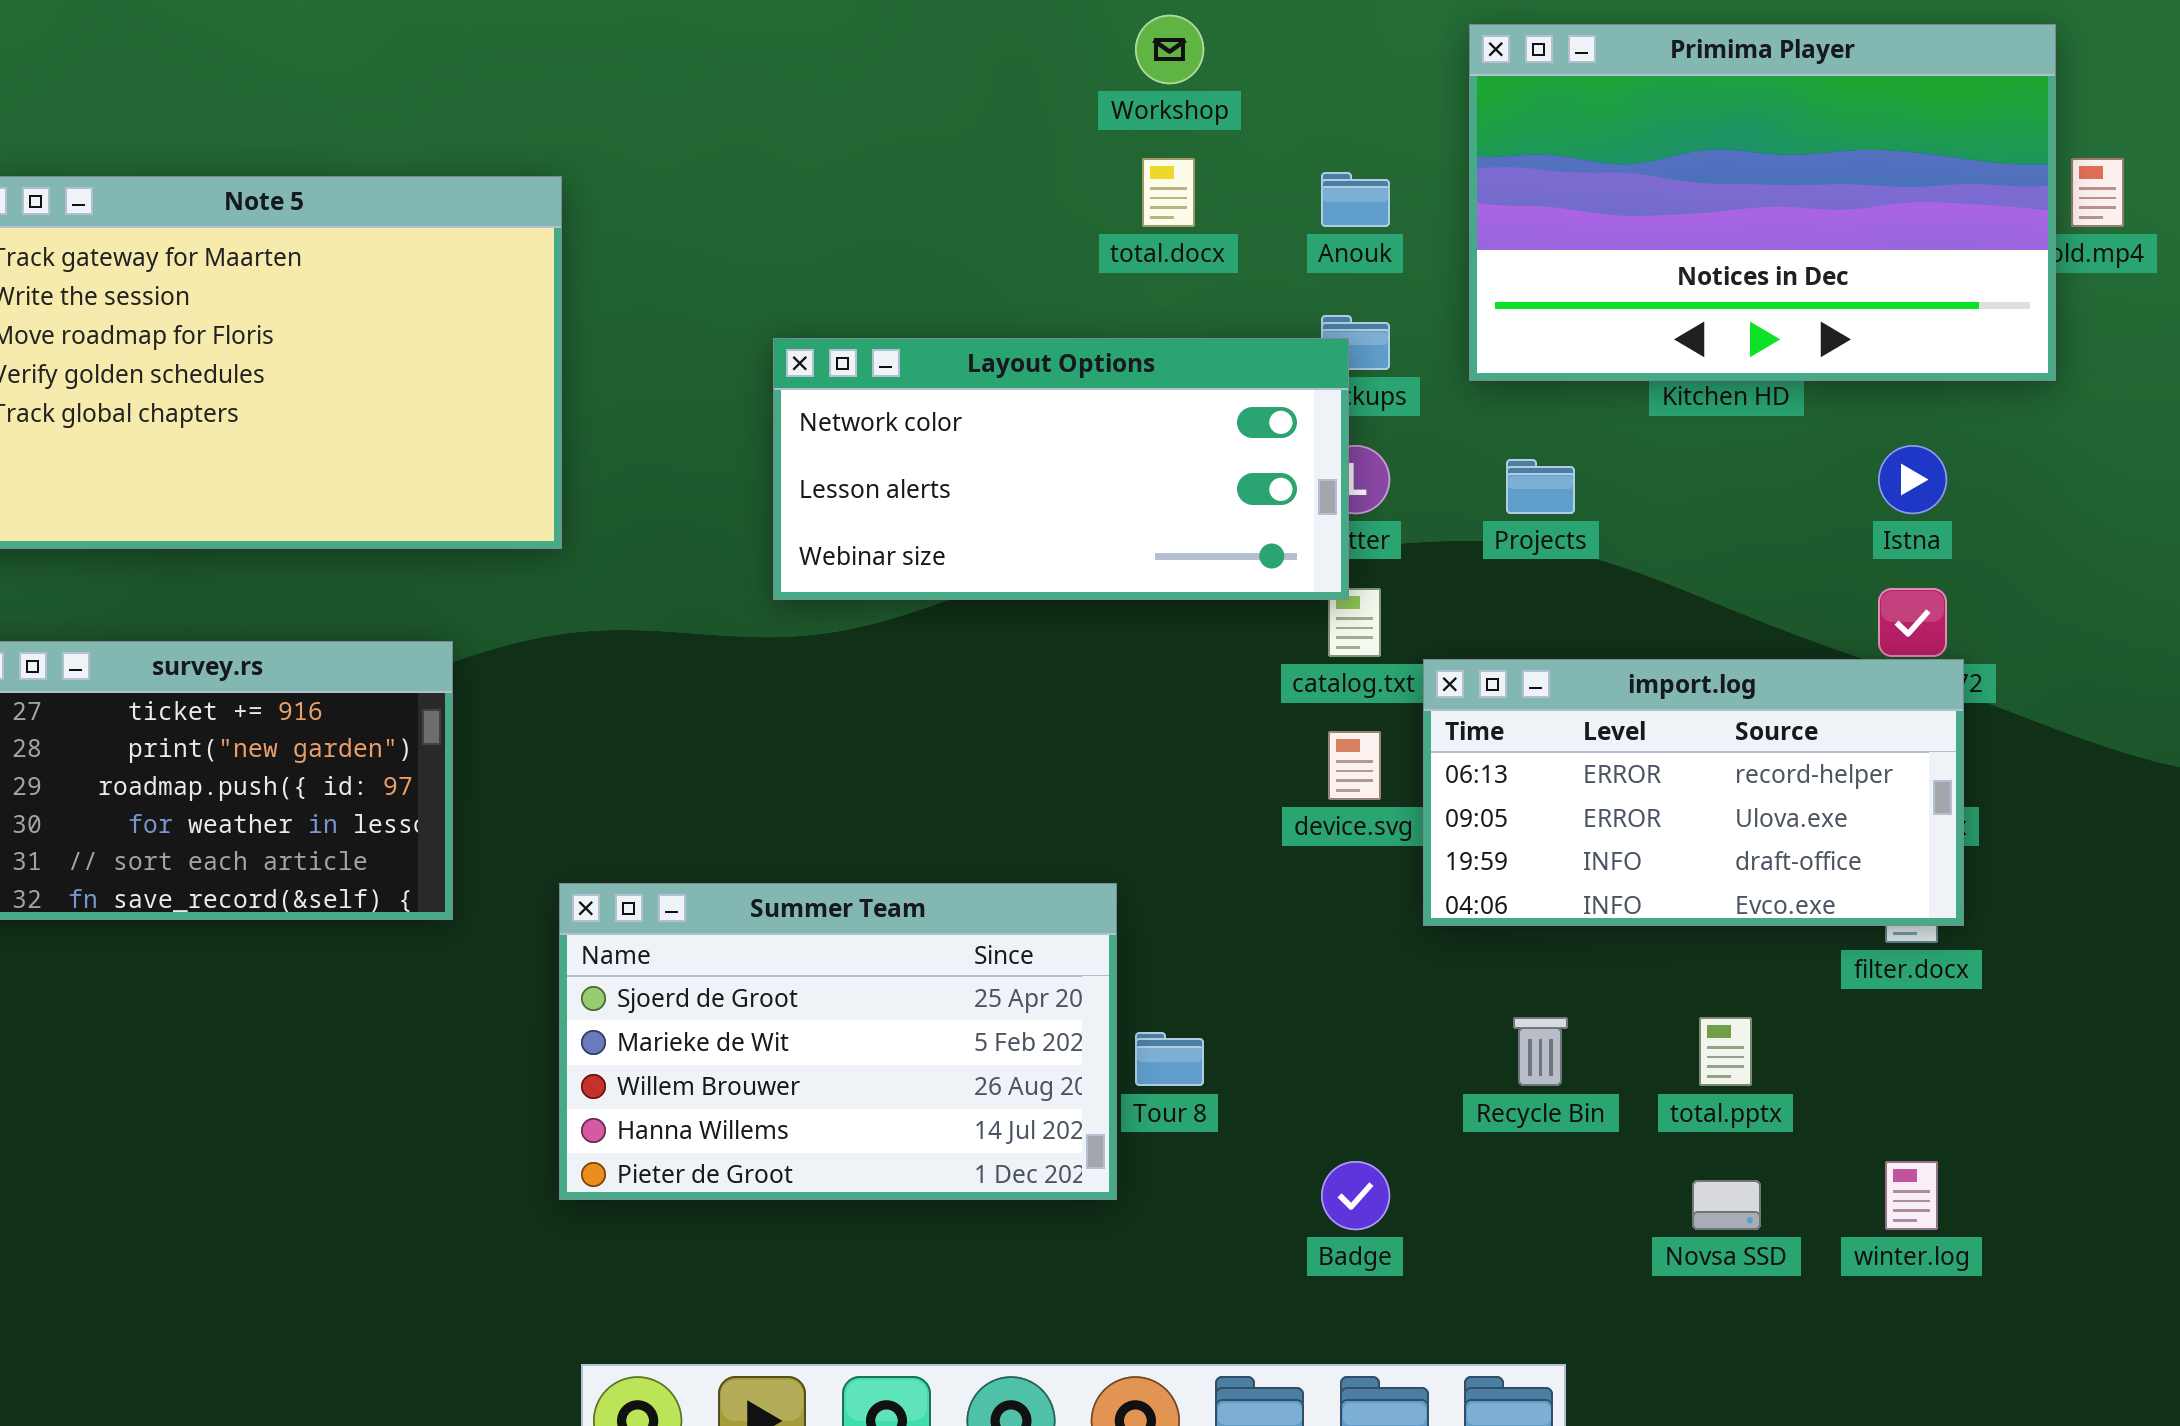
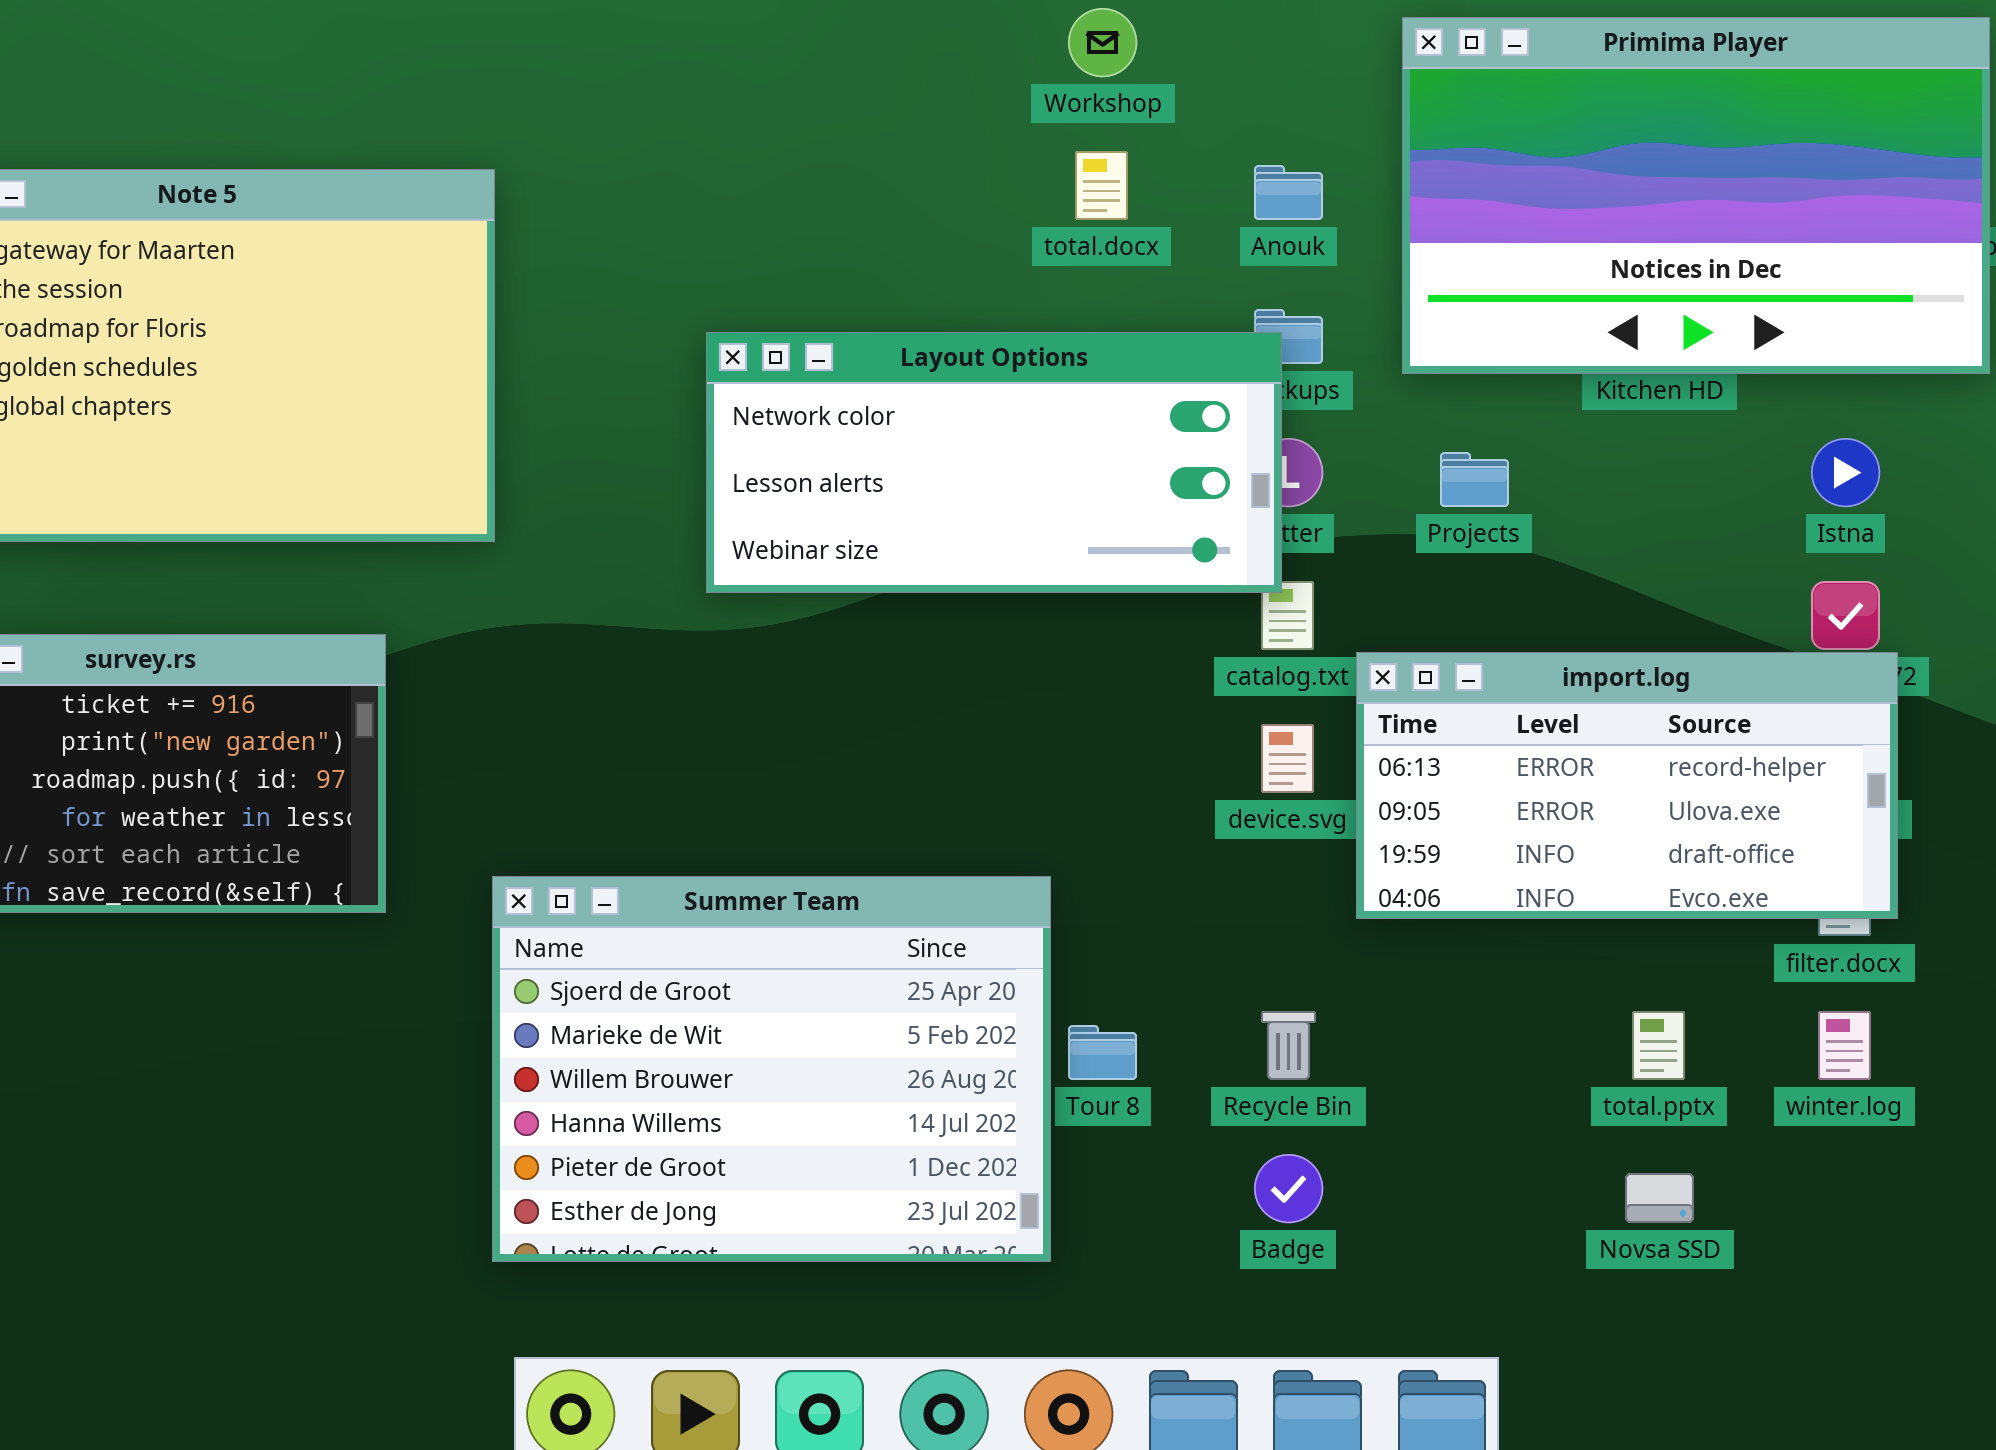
Summer Team: [559,883,1117,1200] -> [492,876,1051,1262], resized
Recycle Bin: [1513,1017,1568,1086] -> [1261,1011,1316,1080], moved
winter.log: [1885,1161,1938,1230] -> [1818,1011,1871,1080], moved

